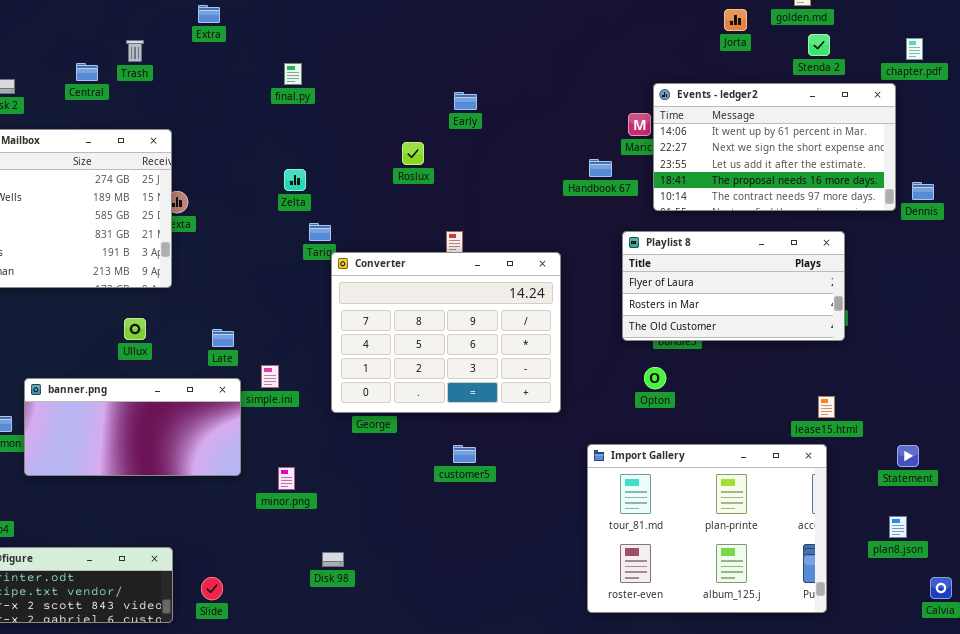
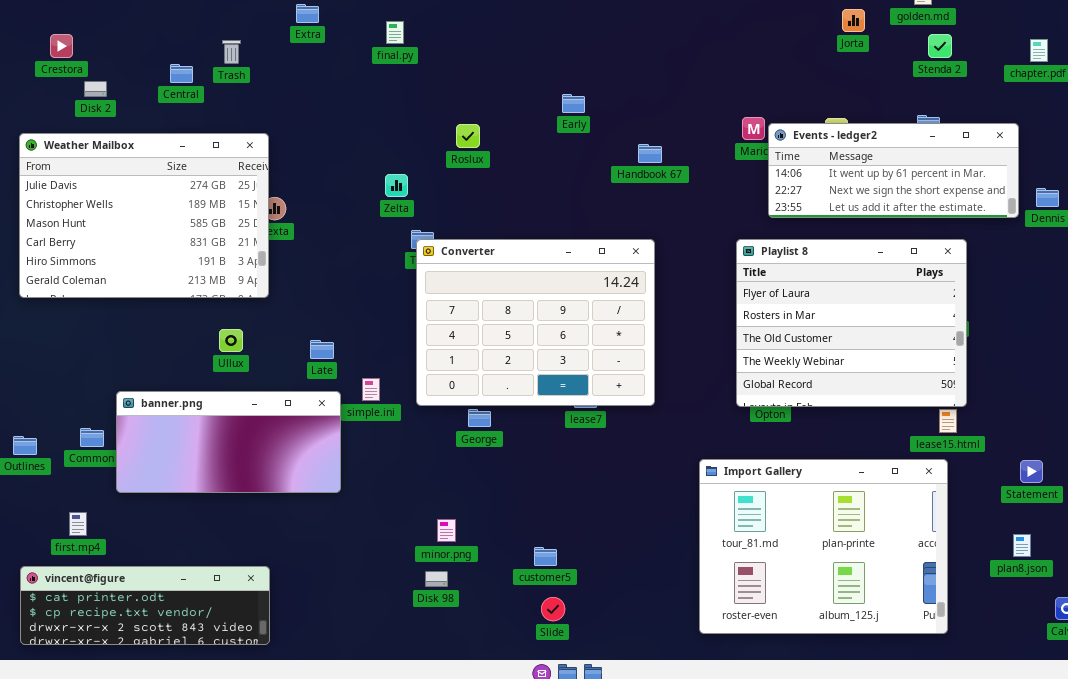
final.py: [284,63,302,85] -> [386,21,404,44], moved
Events - ledger2: [653,83,896,211] -> [768,123,1019,218], resized
Roslux: [402,142,424,165] -> [456,124,480,148], moved
Handbook 67: [589,159,612,177] -> [638,144,662,163], moved
Playlist 8: [622,231,845,341] -> [736,239,967,407], resized
Converter: [331,252,561,413] -> [416,239,655,406], moved
customer5: [453,445,476,463] -> [534,547,557,566], moved
minor.png: [278,467,295,490] -> [437,519,456,542], moved
Slide: [201,577,223,600] -> [541,597,565,621], moved

